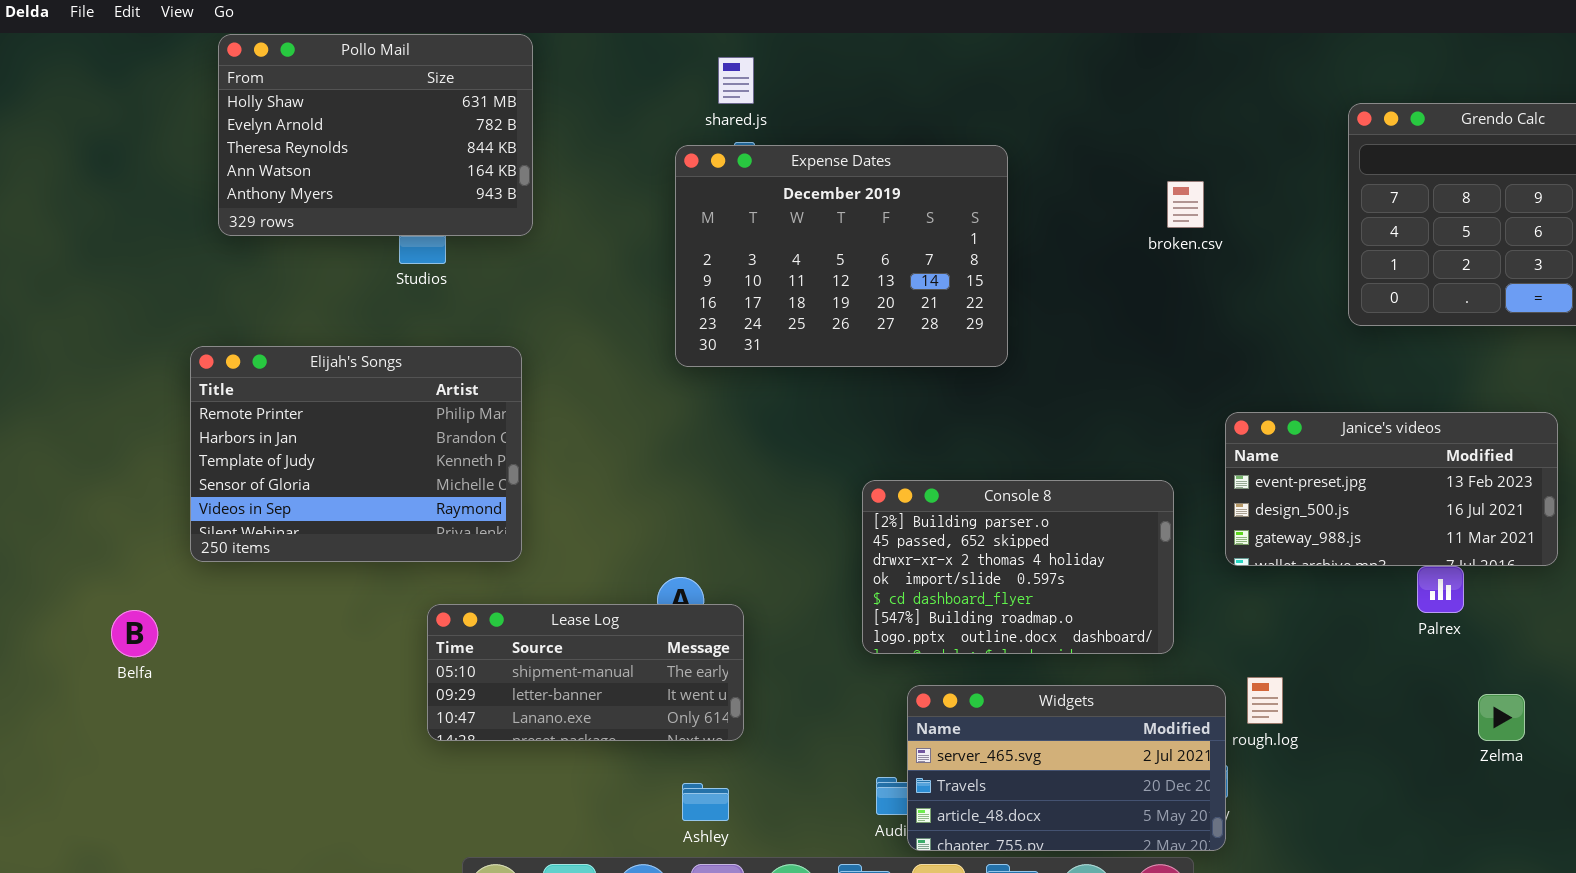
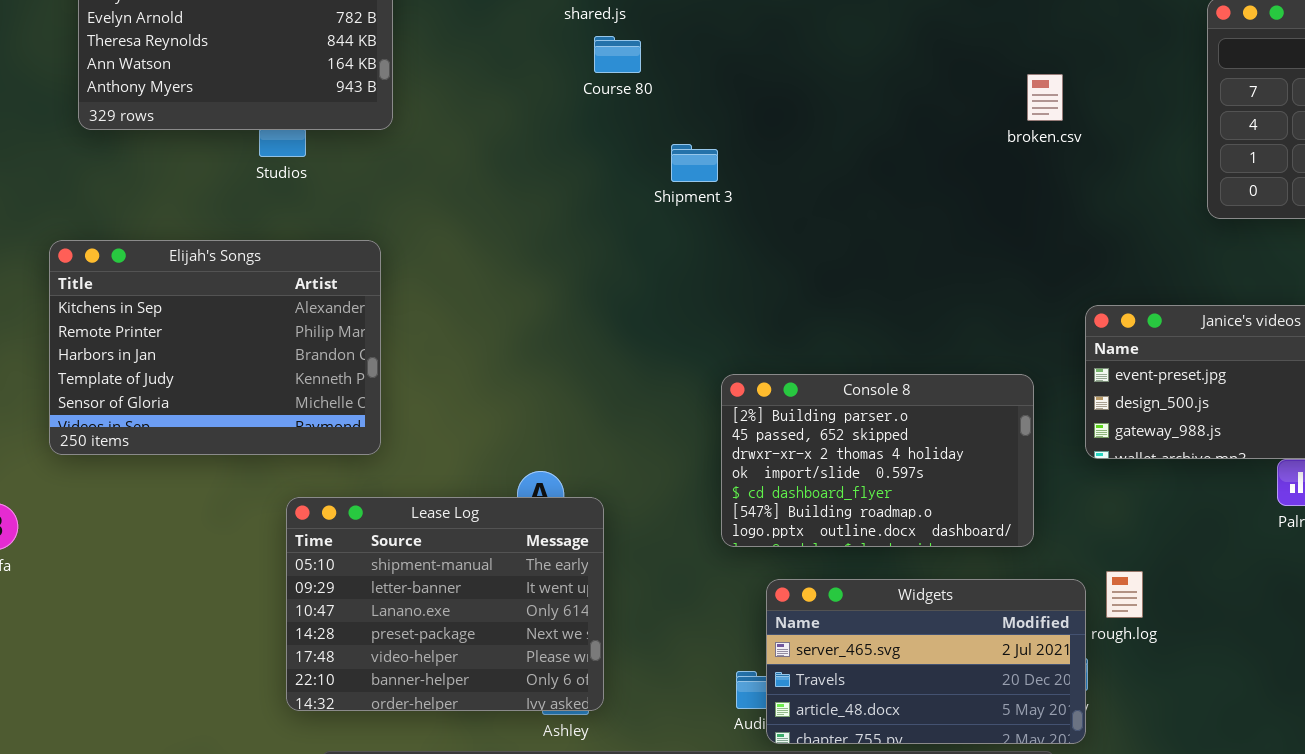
Expense Dates: [675,145,1008,367] -> none, closed
Elijah's Songs: [190,346,522,562] -> [49,240,381,455], scrolled up 1 row
Lease Log: [427,604,744,741] -> [286,497,604,711], resized

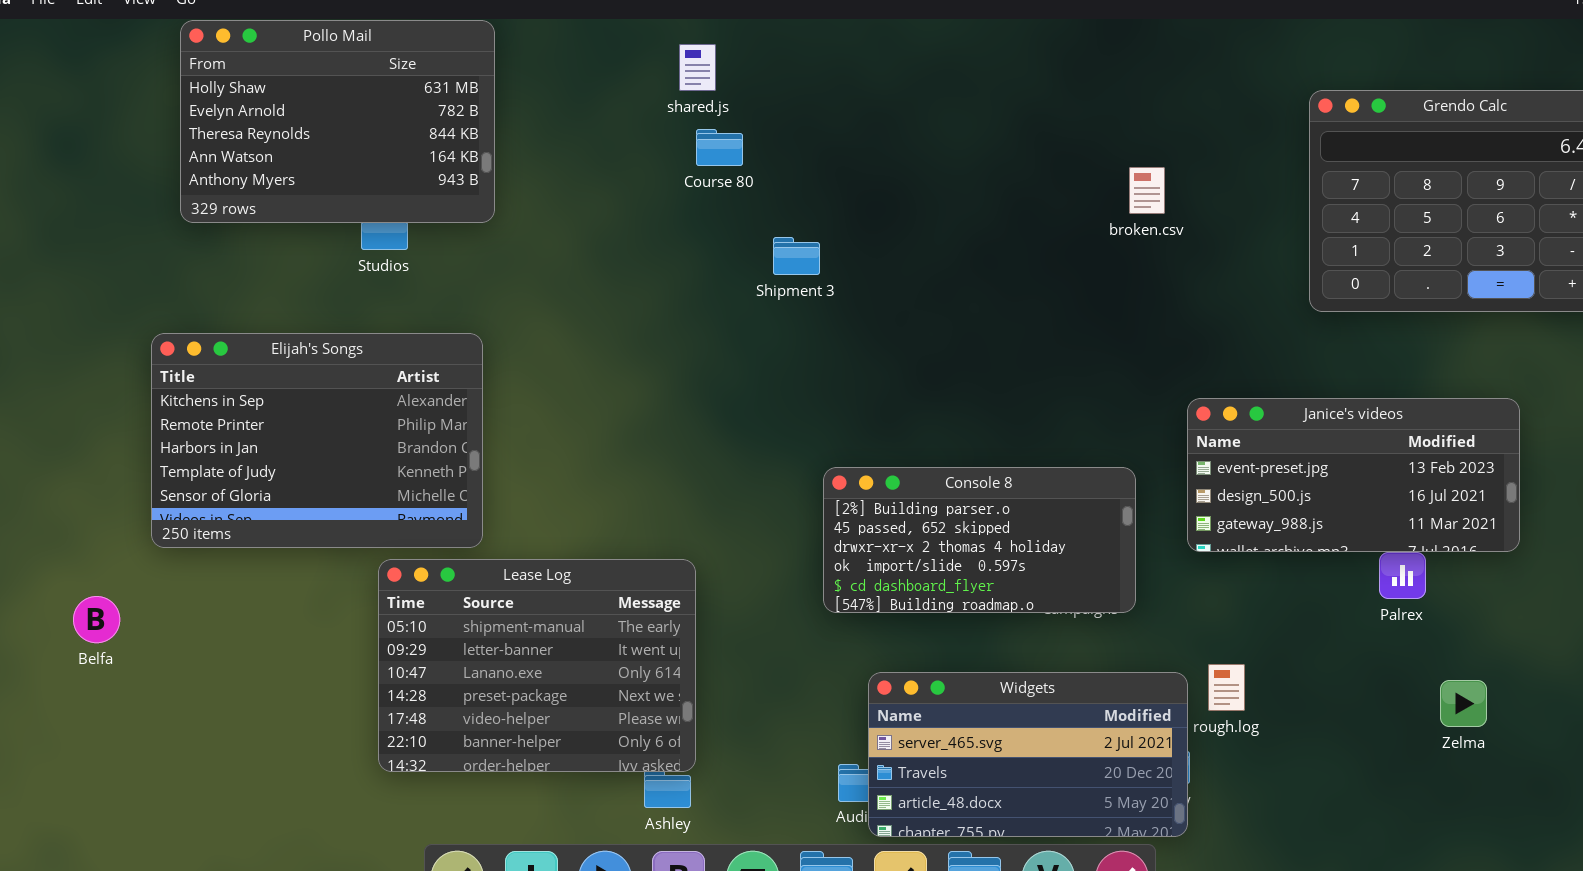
Console 8: [721,374,1034,547] -> [823,467,1136,613], resized
Lease Log: [286,497,604,711] -> [378,559,696,772], moved

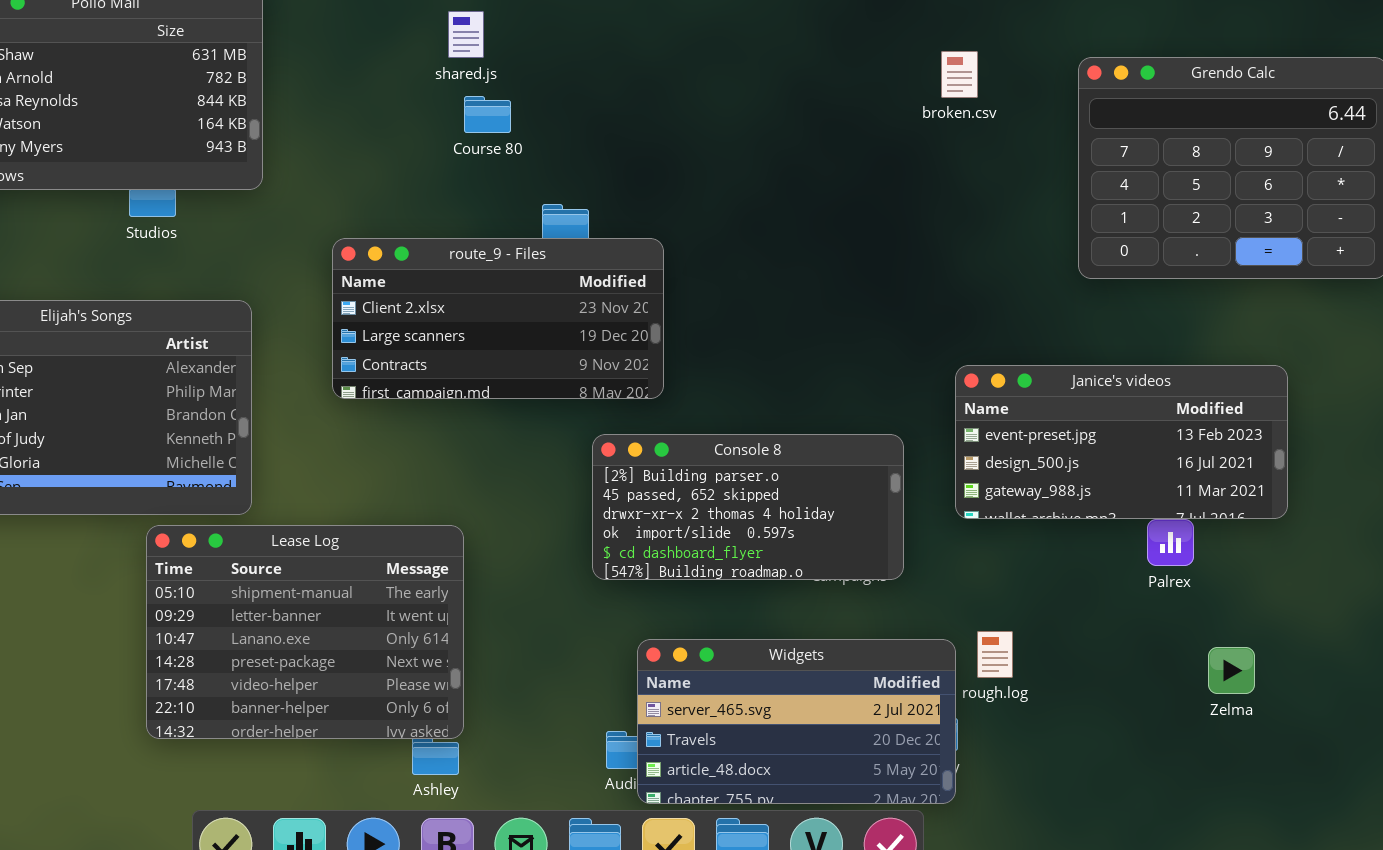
broken.csv: [1129,167,1165,214] -> [941,51,978,98], moved
route_9 - Files: none -> [332,238,664,399], opened

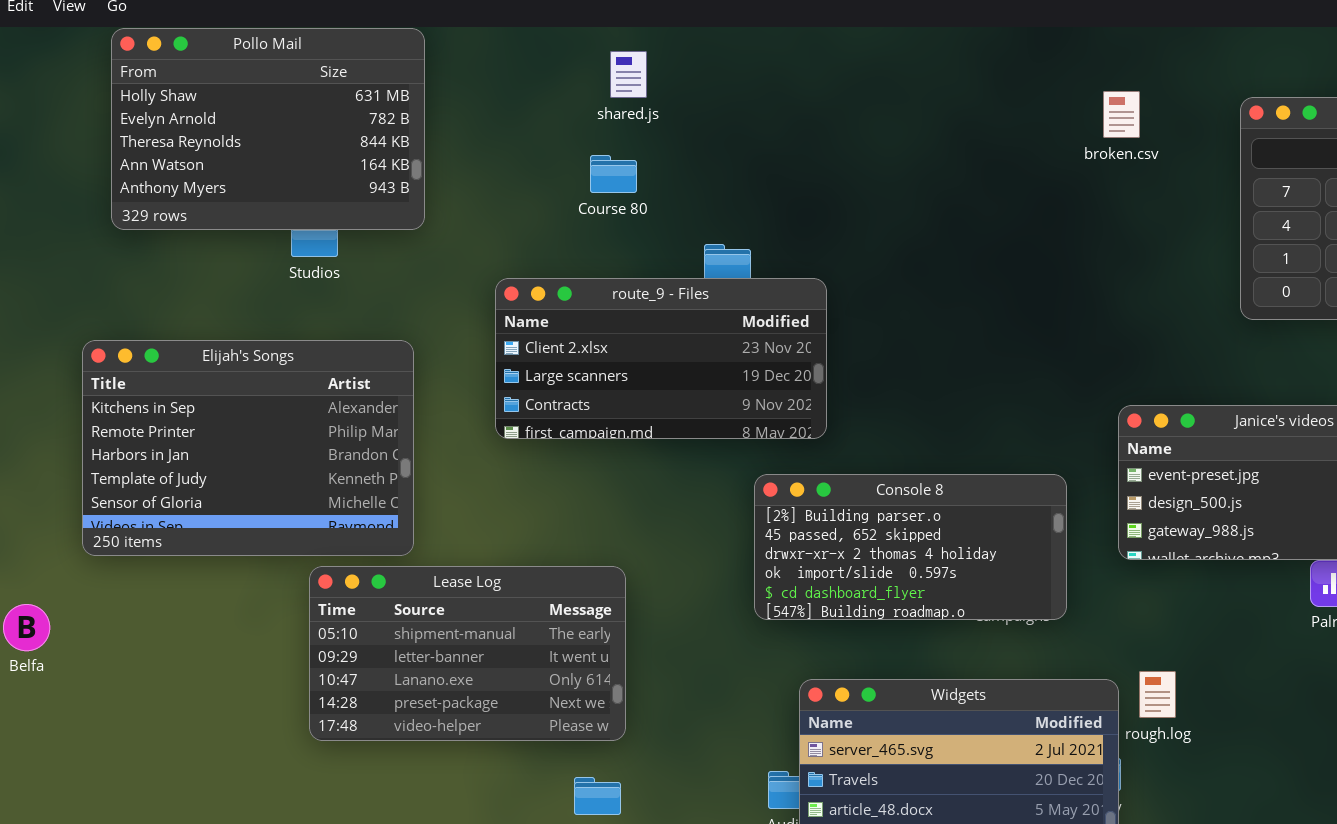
Course 80: [464,96,511,133] -> [590,155,637,193], moved
Lease Log: [146,525,464,739] -> [309,566,626,741], resized

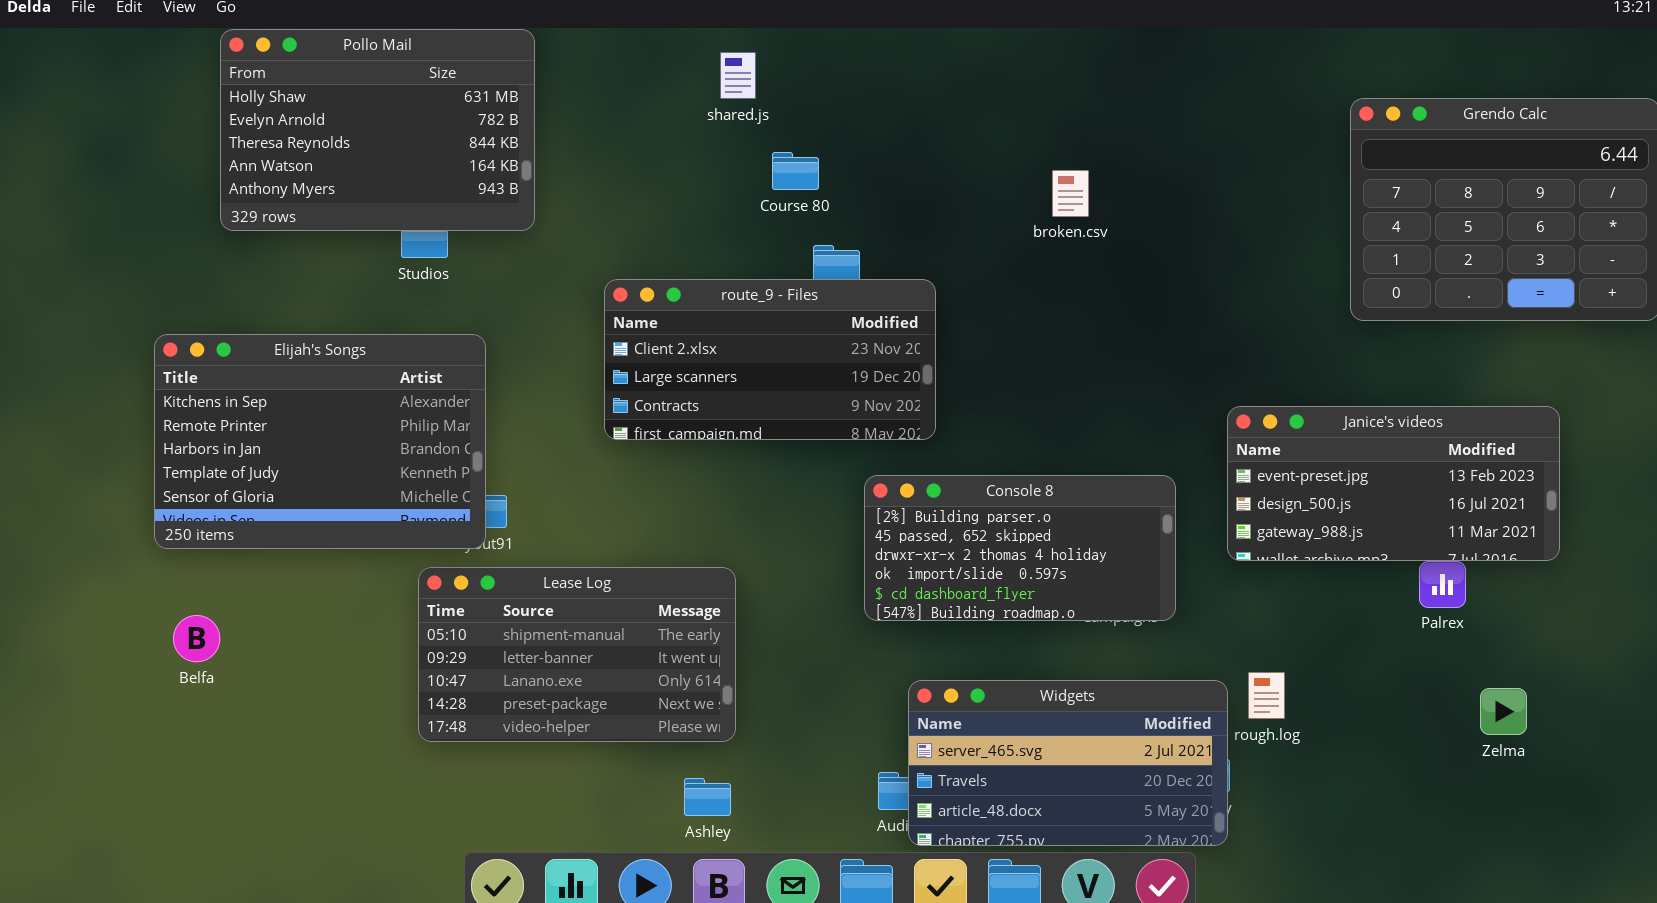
broken.csv: [1103,91,1140,138] -> [1052,170,1089,217], moved
Course 80: [590,155,637,193] -> [772,152,819,190], moved
Elijah's Songs: [82,340,414,556] -> [154,334,486,549], moved
Belfa: [3,604,50,651] -> [173,615,220,662], moved

